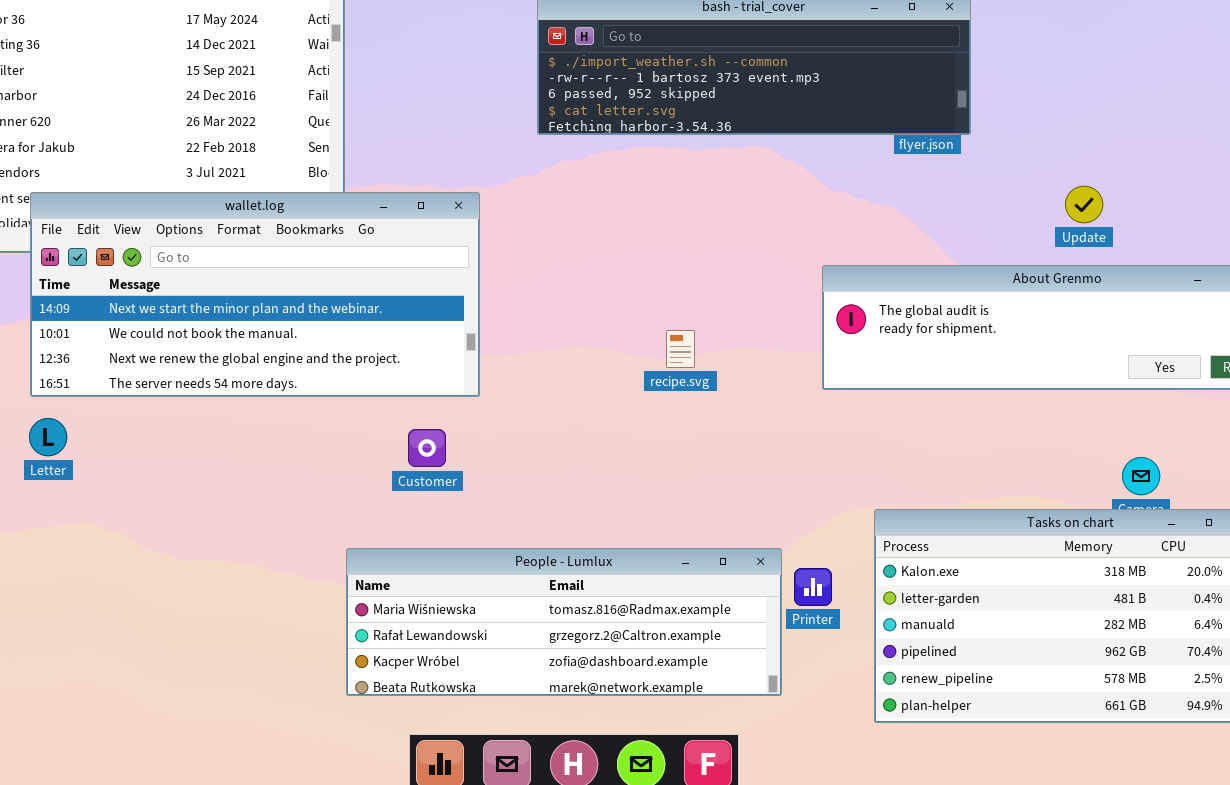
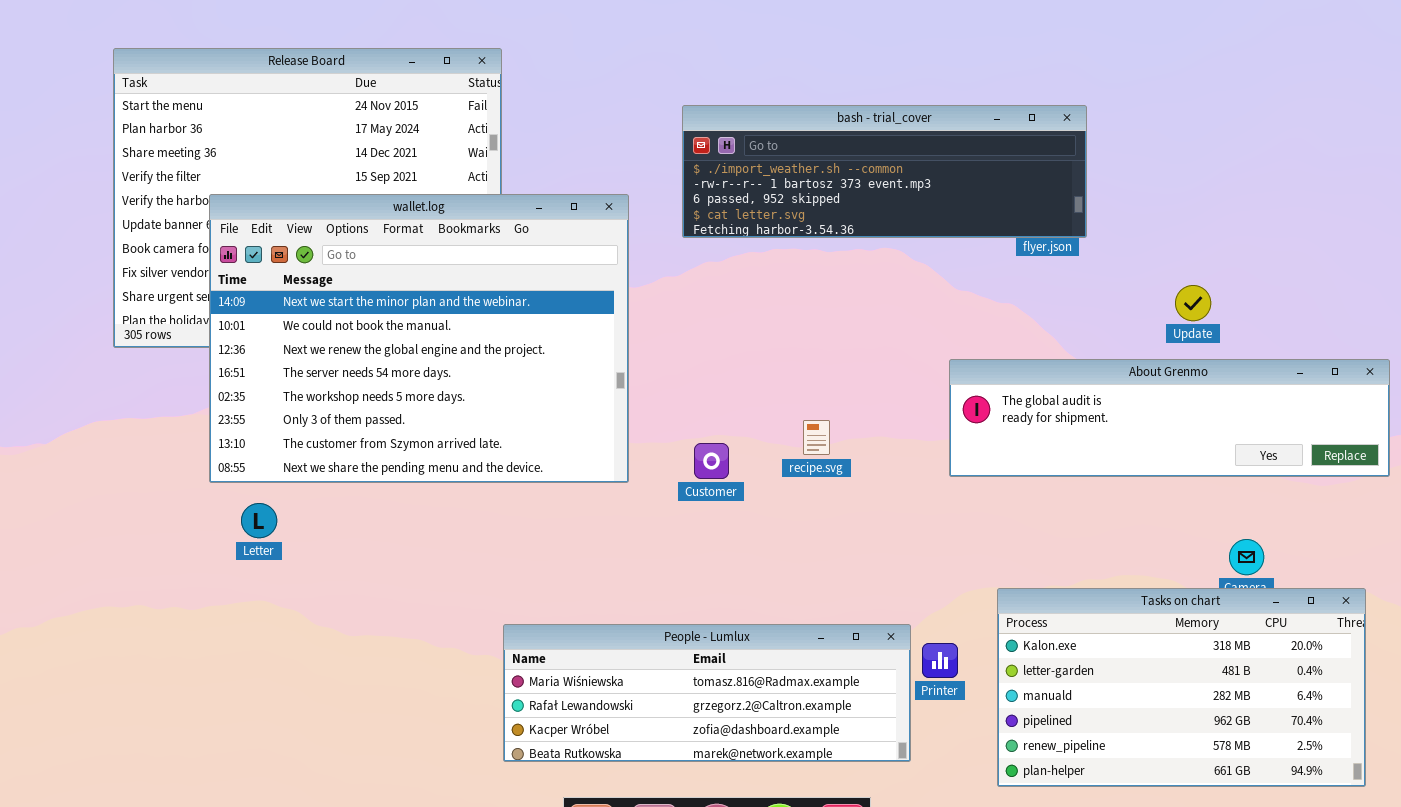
wallet.log: [30,192,480,397] -> [209,194,629,483], resized
Letter: [29,418,67,456] -> [241,503,277,538], moved
Customer: [408,429,446,467] -> [694,443,729,479], moved

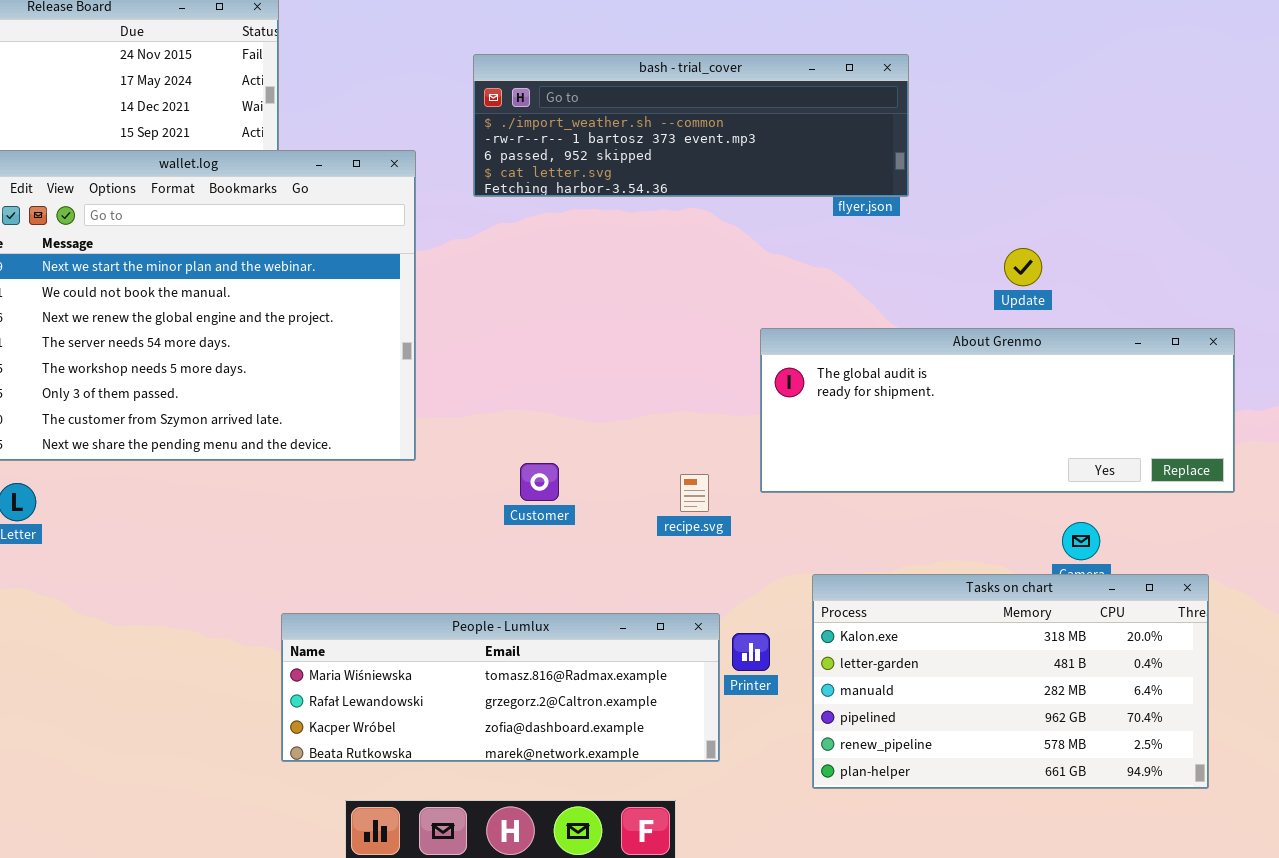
About Grenmo: [949,359,1390,477] -> [760,328,1235,493], resized
recipe.svg: [803,420,830,455] -> [680,474,709,512], moved
Customer: [694,443,729,479] -> [520,463,559,501], moved

